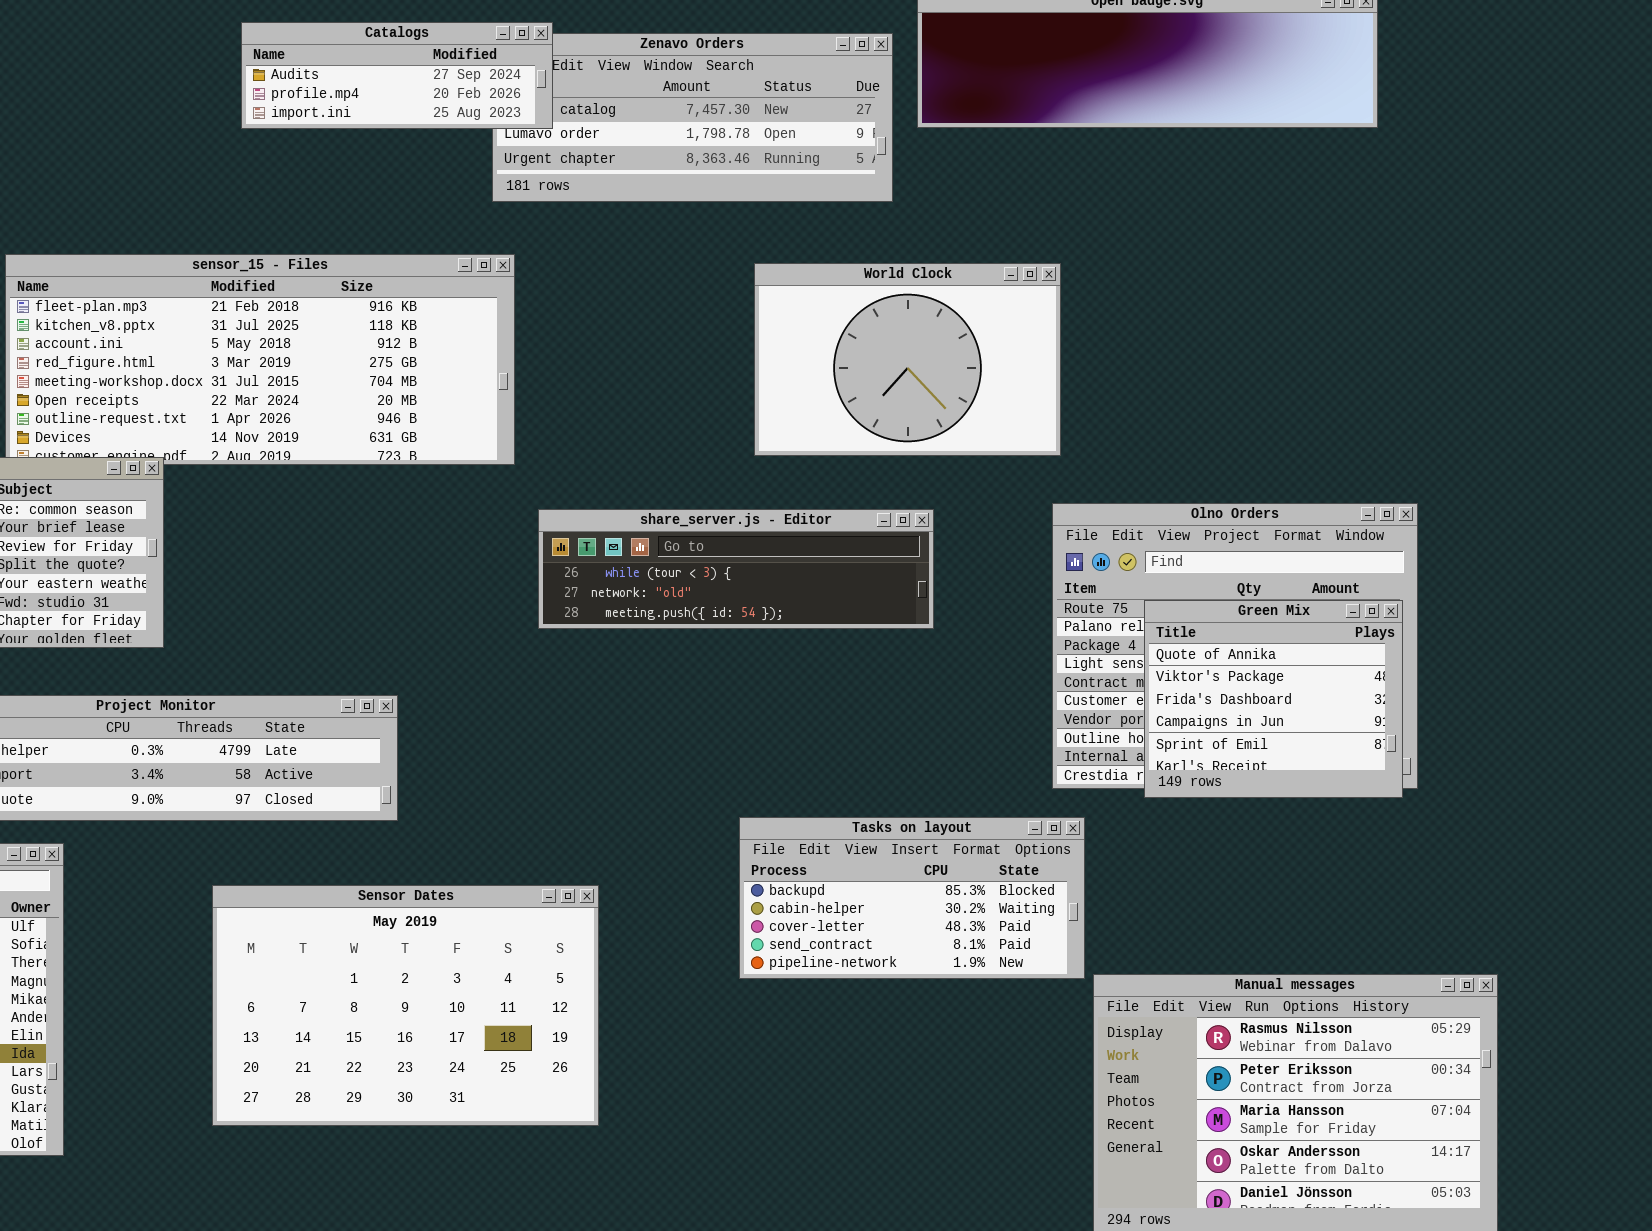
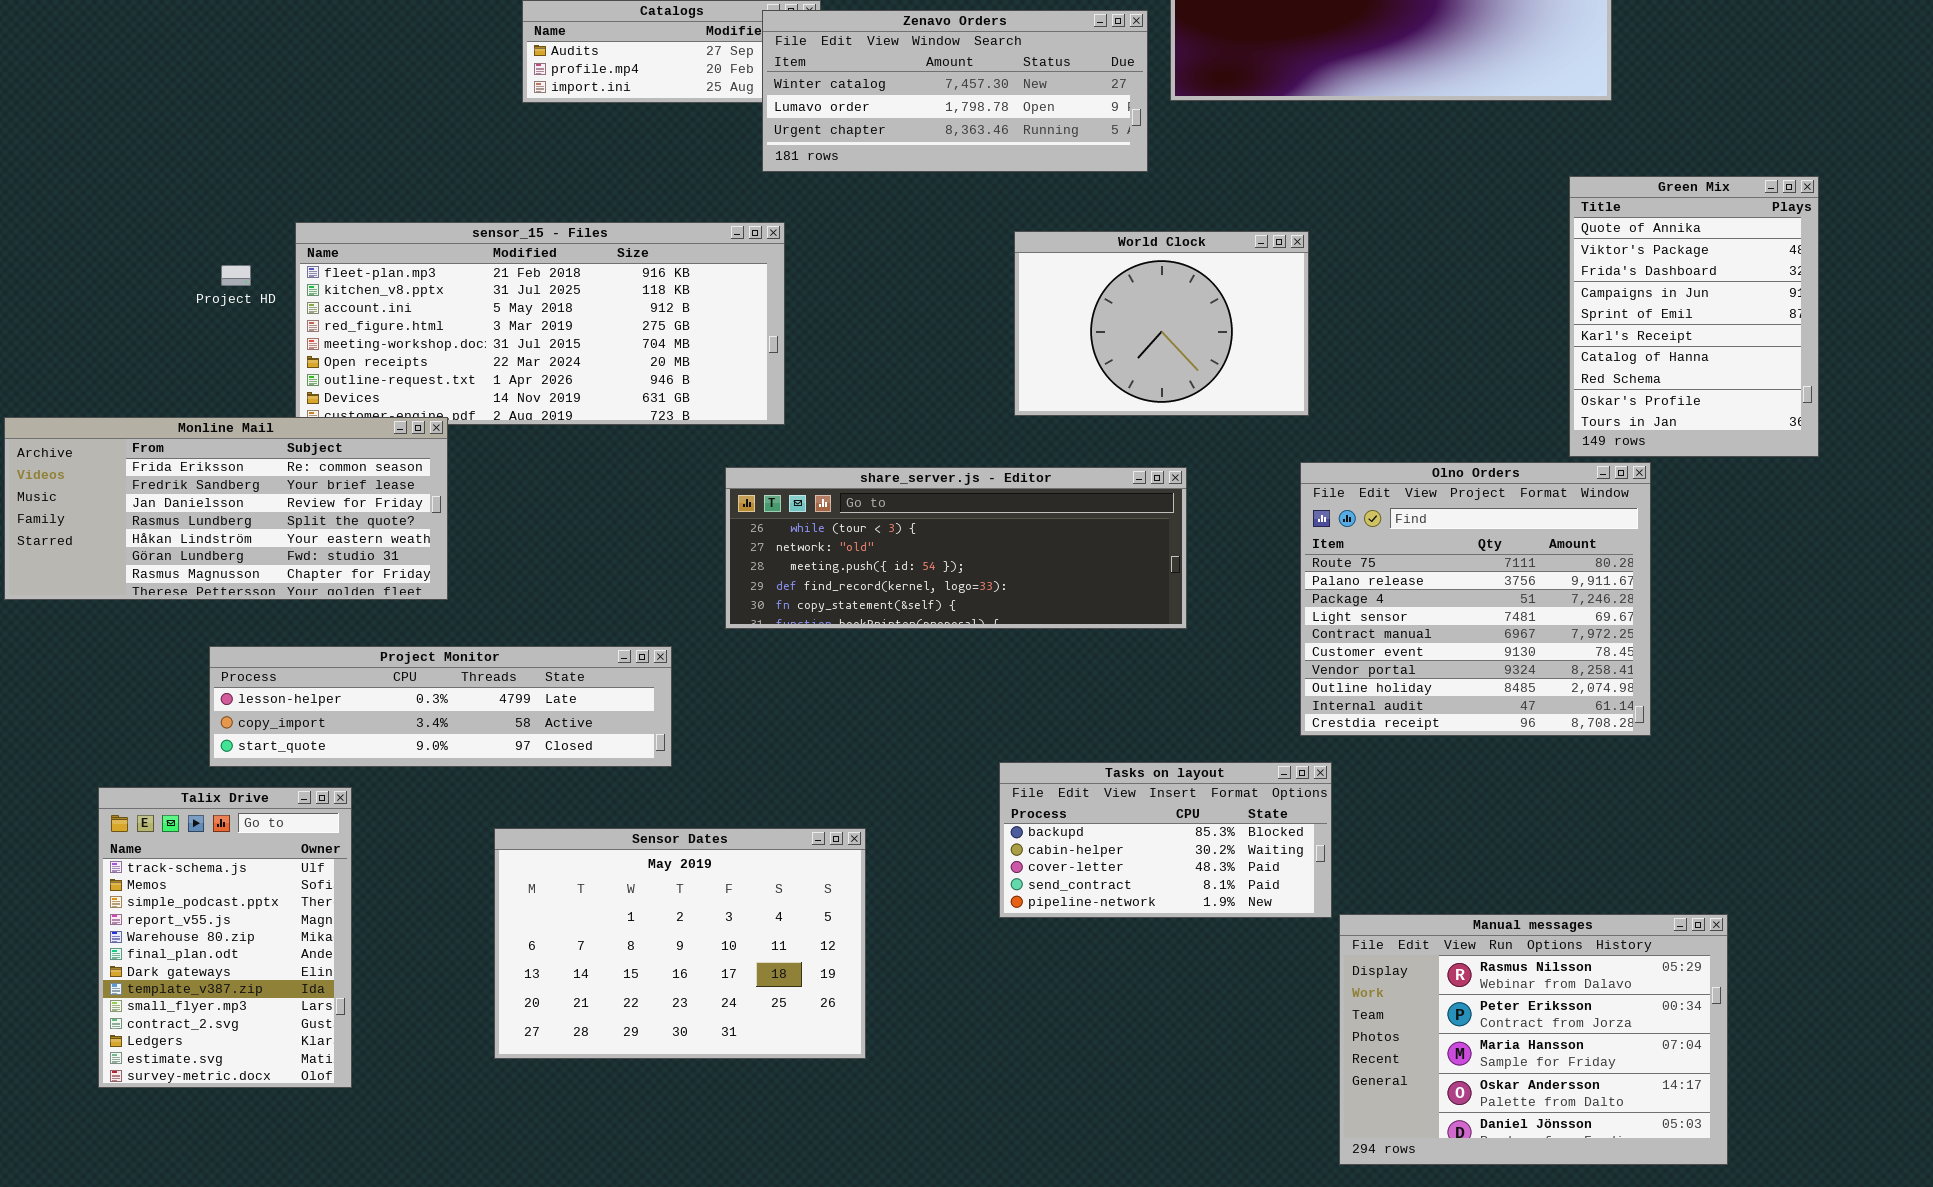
Zenavo Orders: [492,33,893,202] -> [762,10,1148,172], raised
share_server.js - Editor: [538,509,934,629] -> [725,467,1187,629], resized
Green Mix: [1144,600,1403,798] -> [1569,176,1819,457], moved, resized

